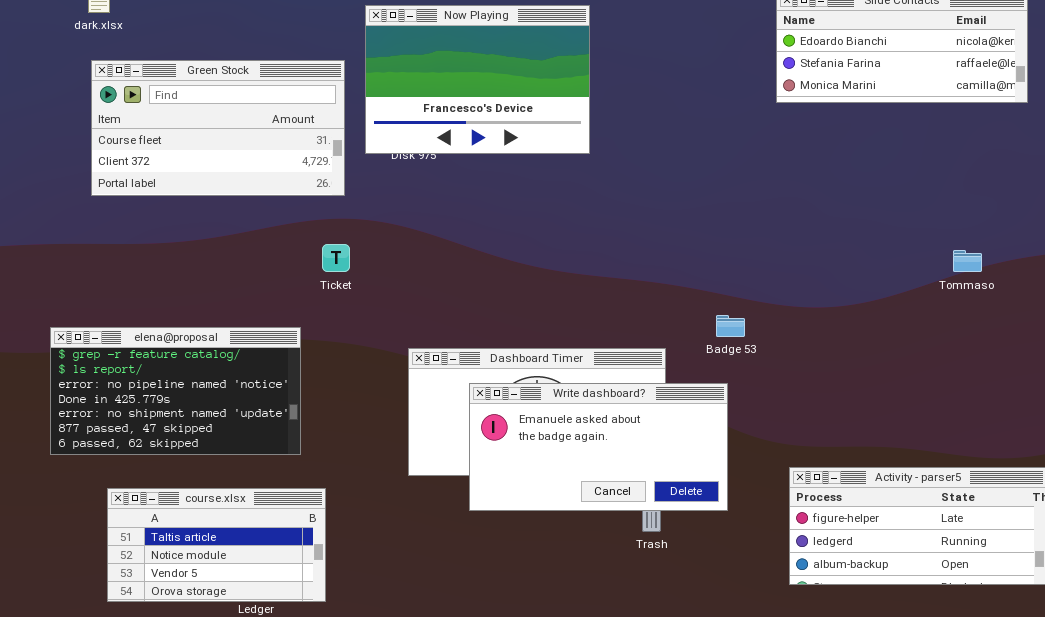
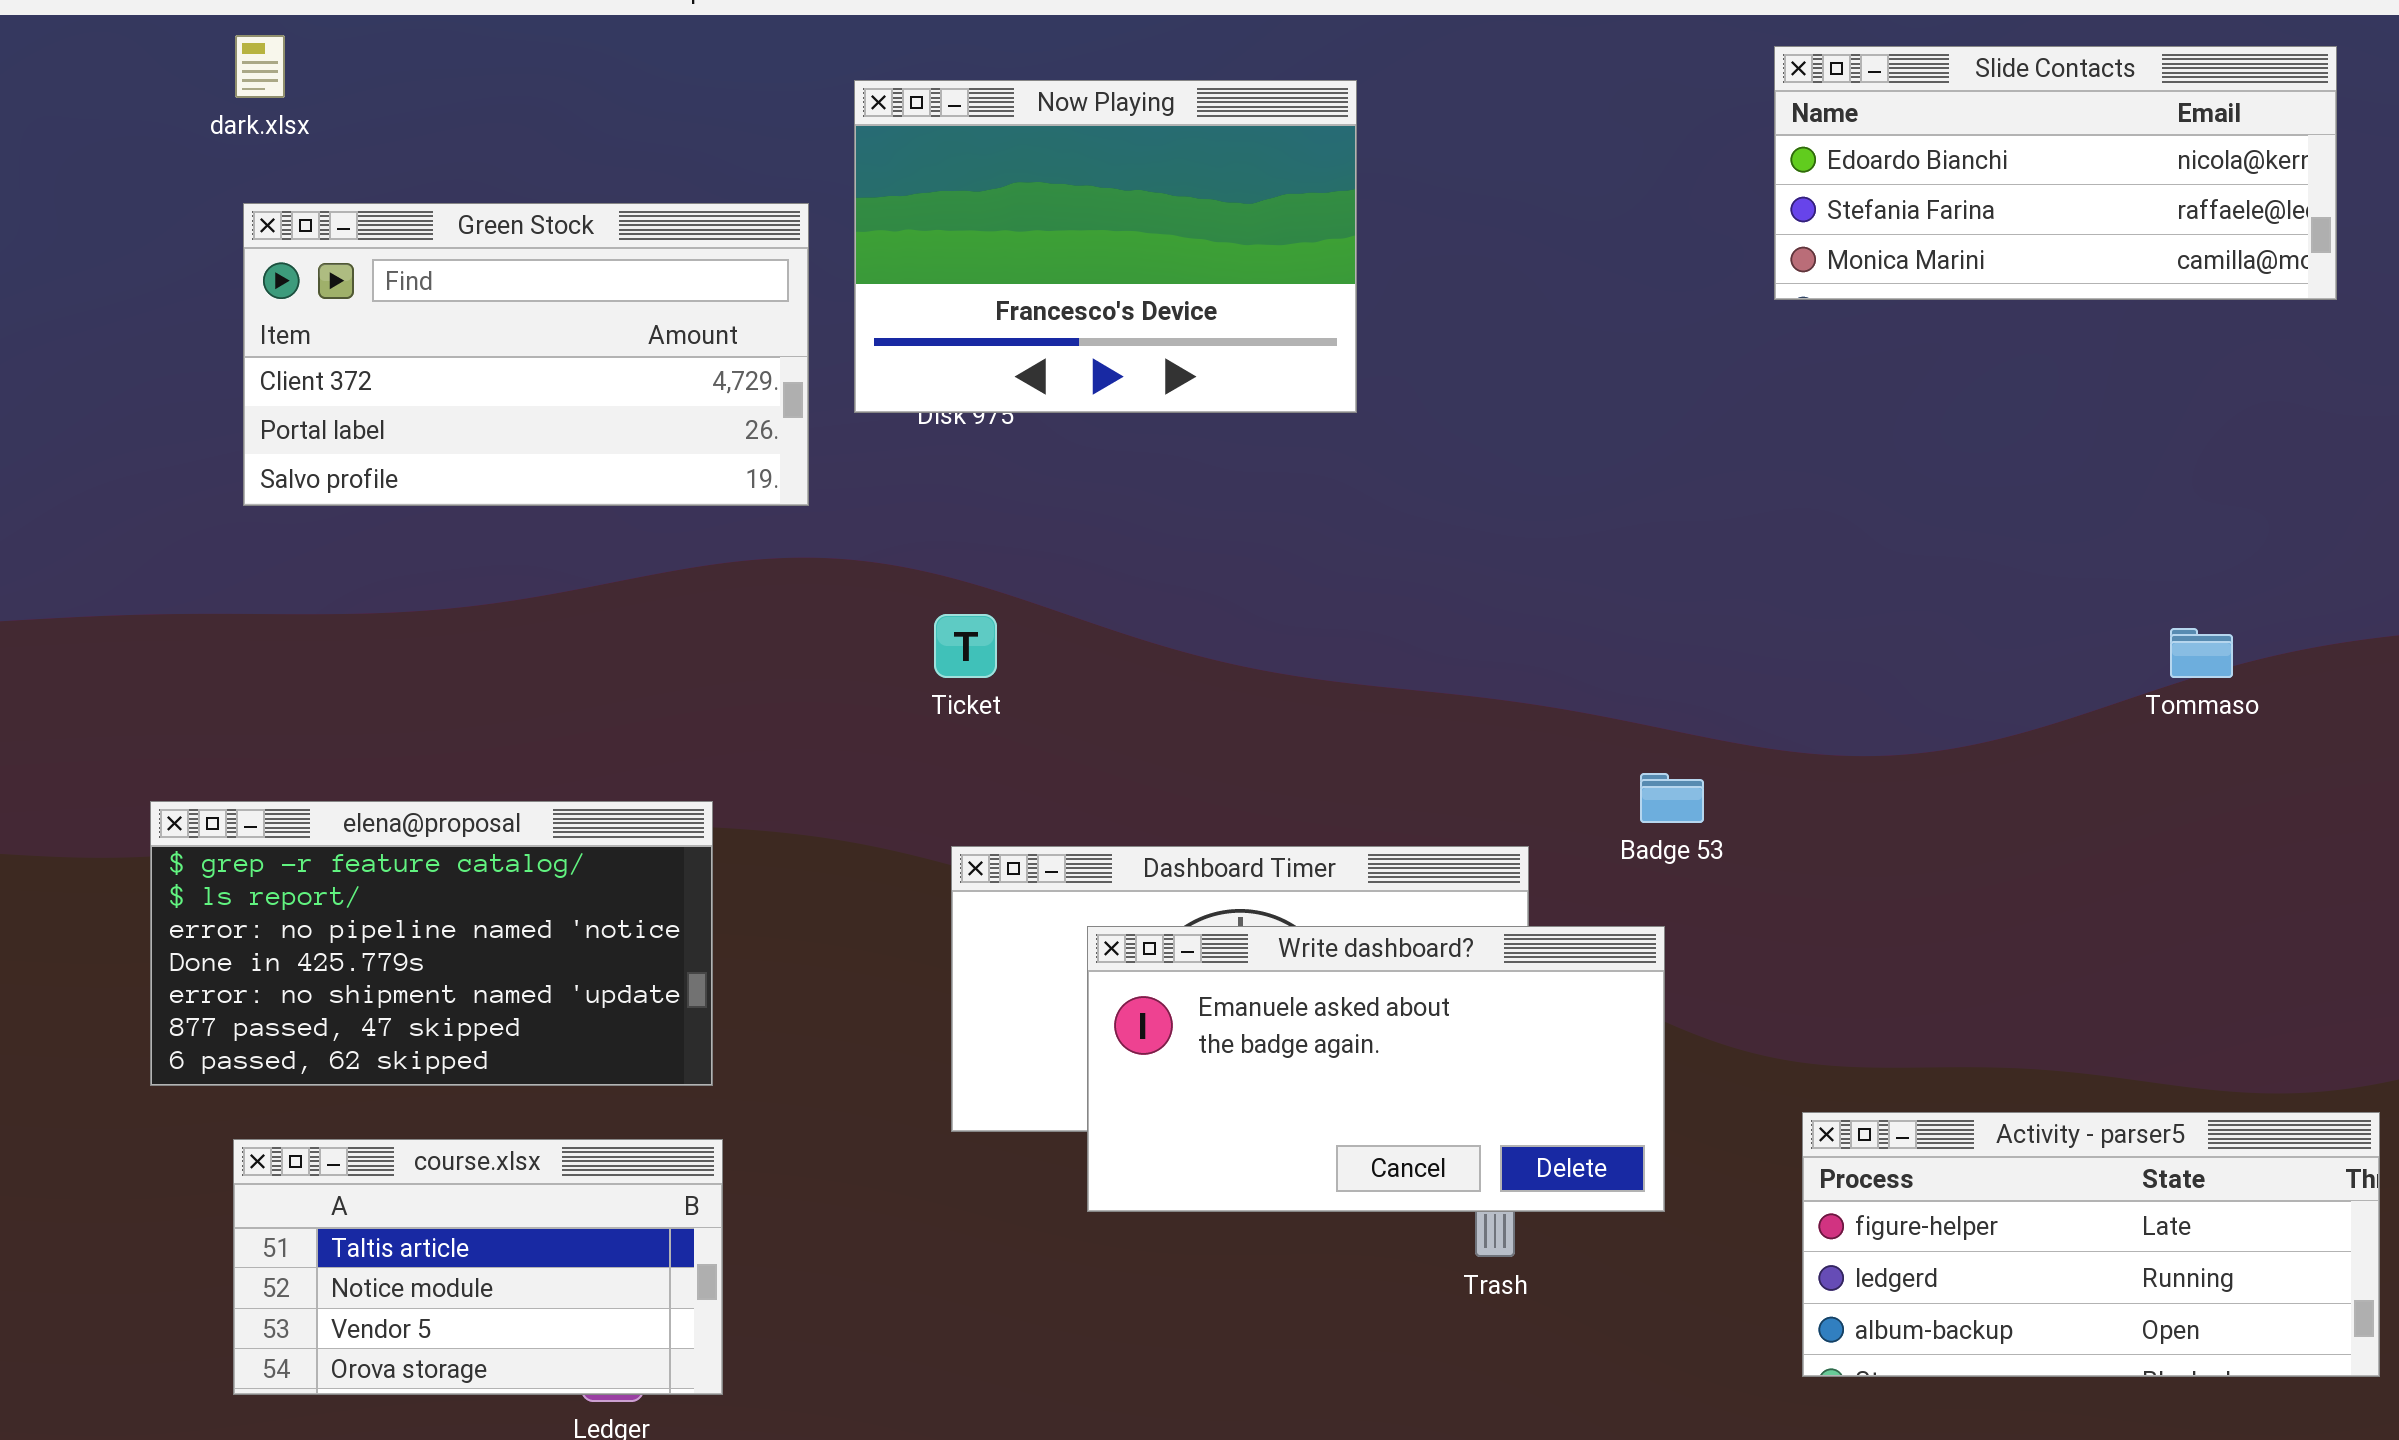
Green Stock: [91,60,345,196] -> [243,203,809,506], scrolled down 1 row
Ticket: [322,244,350,272] -> [934,614,997,678], moved
course.xlsx: [107,488,326,602] -> [233,1139,723,1395], moved

